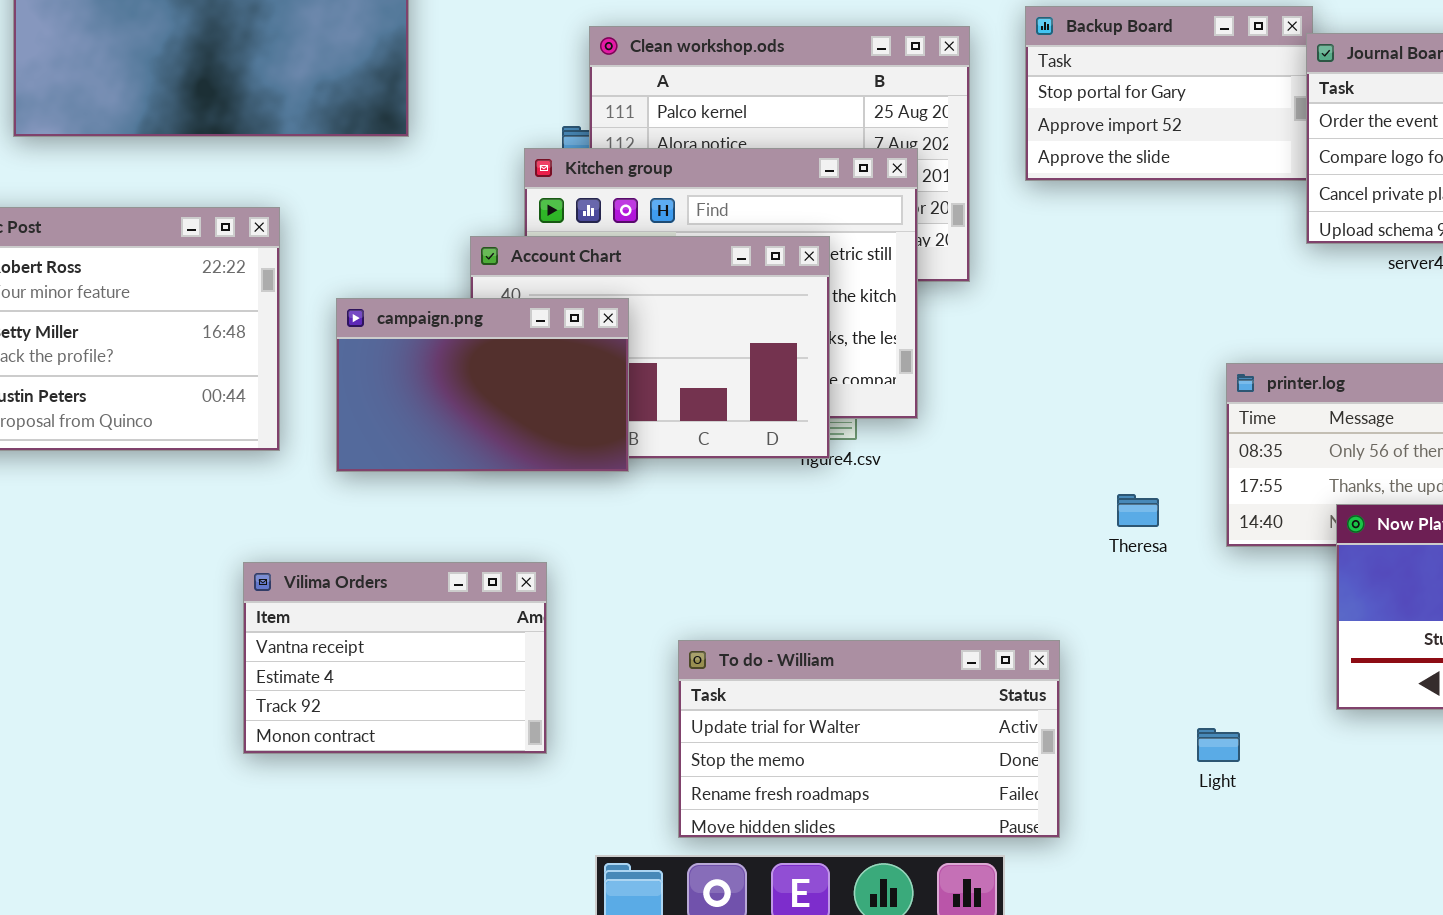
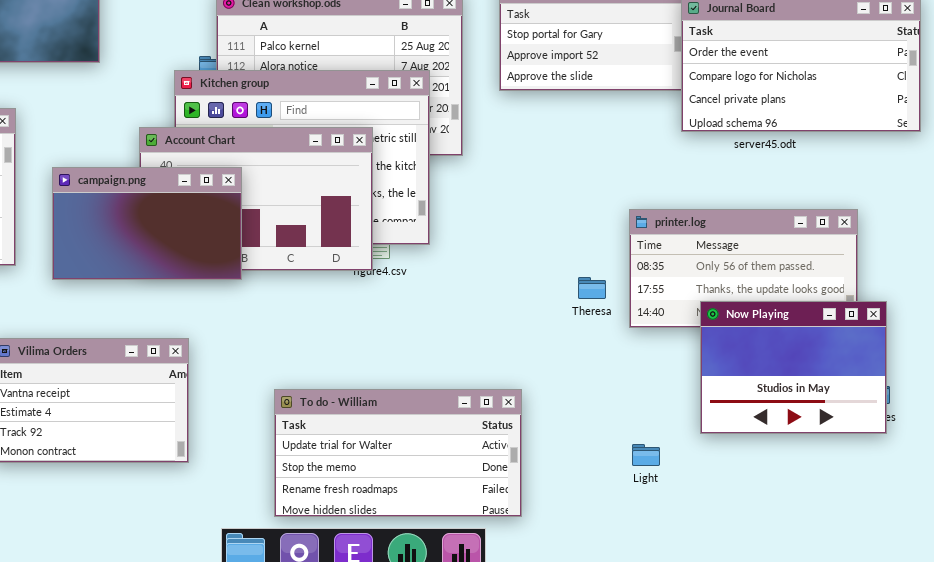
Theresa: [1117,494,1159,527] -> [578,277,606,299], moved
Light: [1197,728,1240,762] -> [632,444,660,466], moved

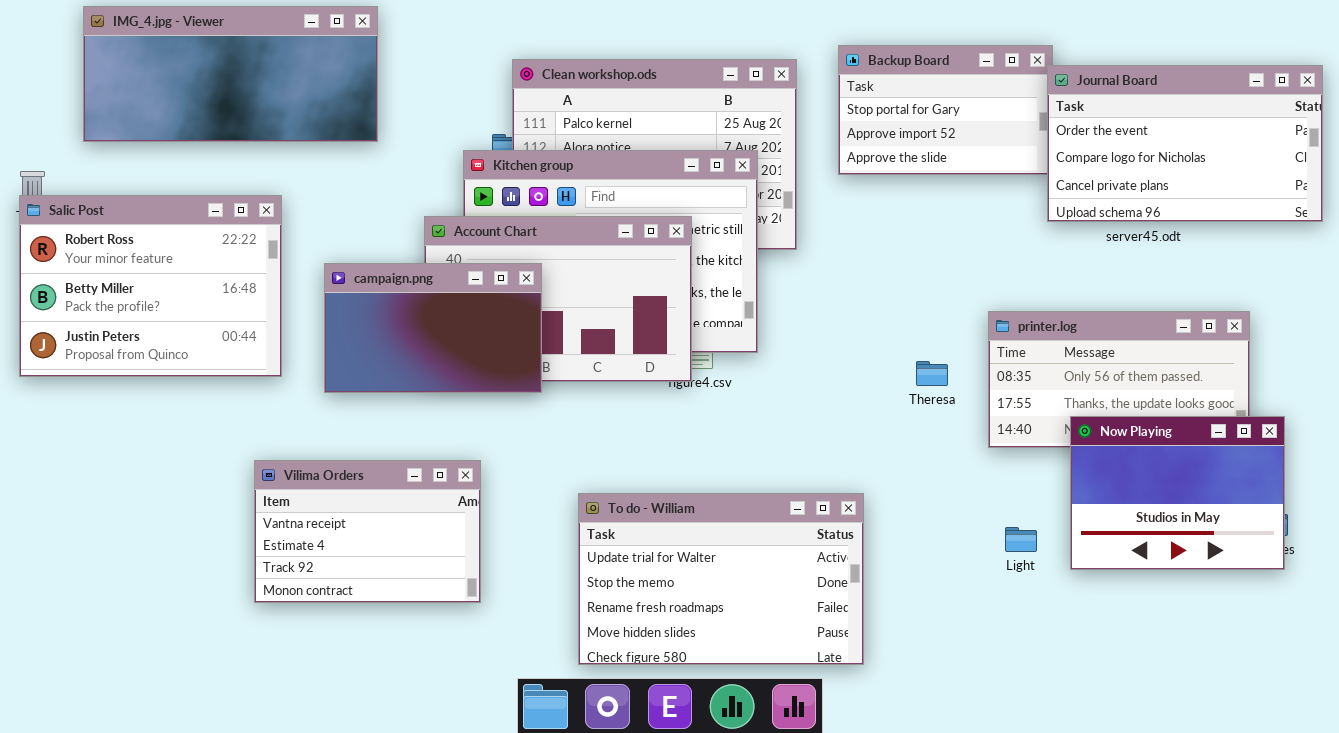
Theresa: [578,277,606,299] -> [916,361,948,386], moved
To do - William: [274,389,522,517] -> [578,493,864,665], resized
Light: [632,444,660,466] -> [1005,527,1037,552], moved

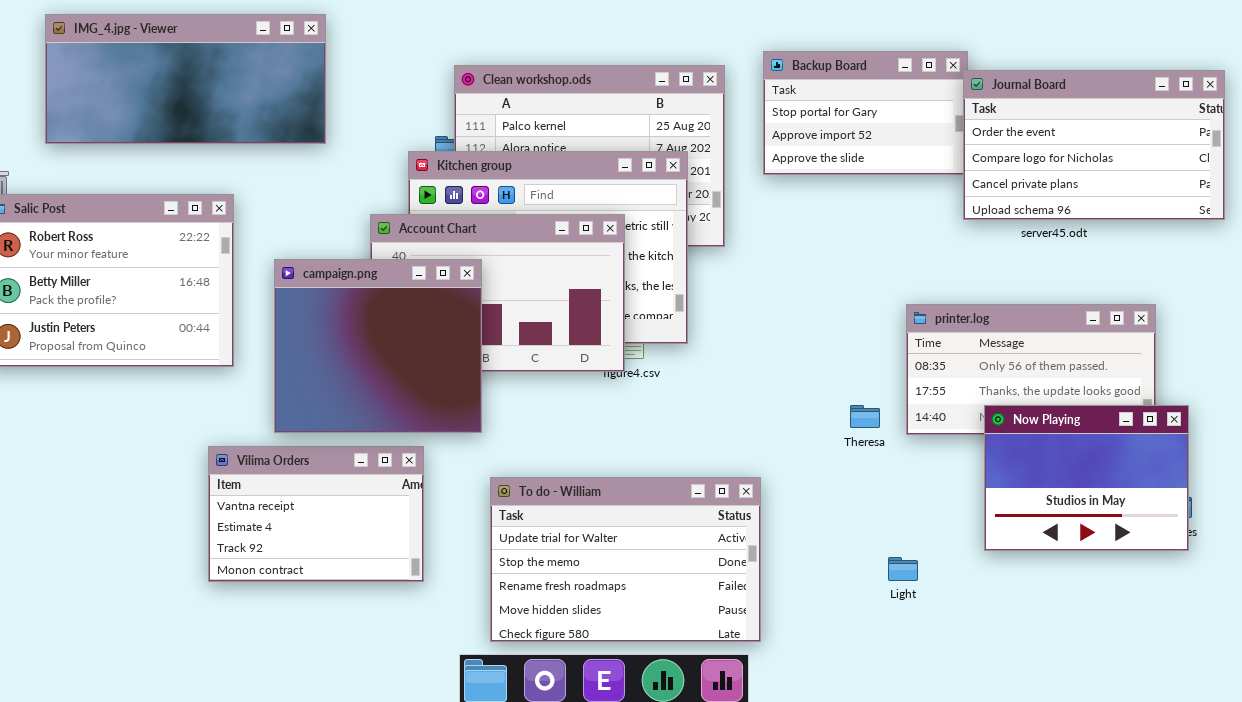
campaign.png: [324,263,542,393] -> [274,259,482,433], resized
Theresa: [916,361,948,386] -> [850,405,880,428], moved
To do - William: [578,493,864,665] -> [490,477,761,642], moved
Light: [1005,527,1037,552] -> [888,557,918,581], moved

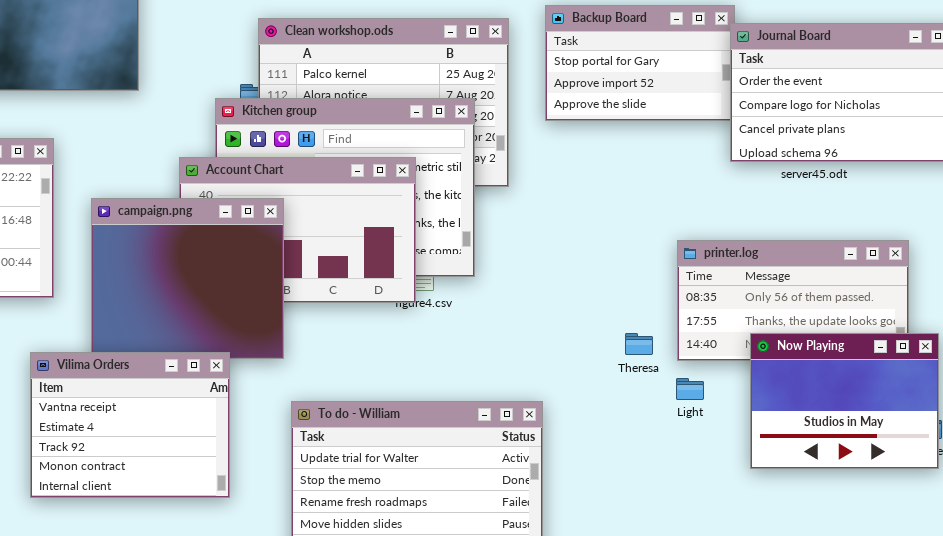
Vilima Orders: [208,446,424,582] -> [30,352,230,498], resized
Light: [888,557,918,581] -> [676,378,704,400], moved

